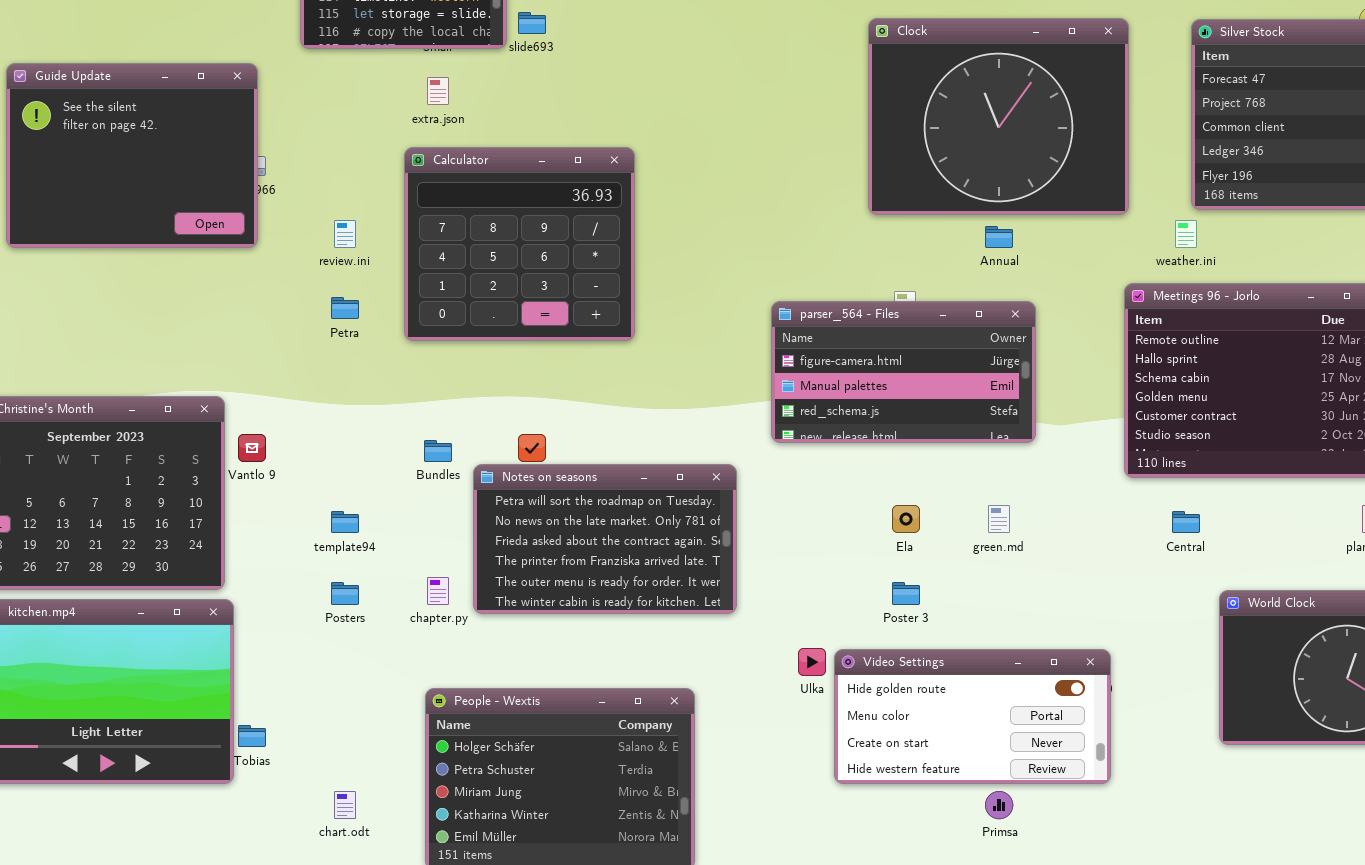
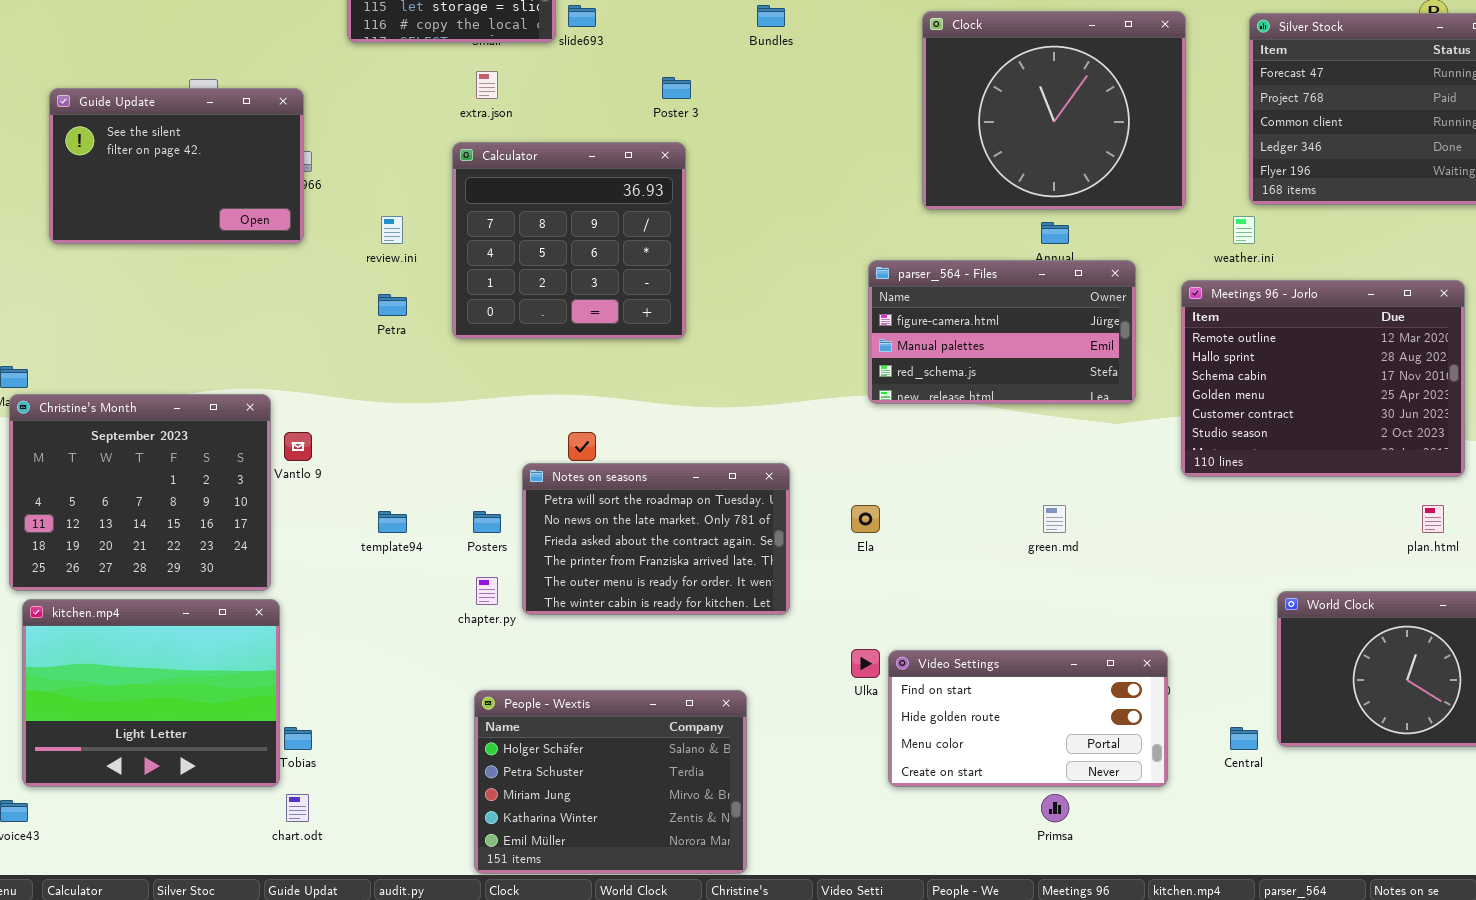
Guide Update: [6,63,258,248] -> [49,88,304,244], resized
parser_564 - Files: [771,301,1036,443] -> [868,260,1136,404], moved
Bundles: [424,440,452,462] -> [757,5,785,27], moved
Ela: [892,505,920,533] -> [851,505,880,533], moved
Central: [1172,511,1200,533] -> [1230,727,1258,750], moved
Posters: [331,582,359,605] -> [473,511,501,533], moved
Poster 3: [892,582,920,605] -> [662,77,691,99], moved
Video Settings: [834,649,1111,784] -> [888,650,1168,787], scrolled up 1 row
chart.odt: [334,791,356,819] -> [286,794,309,822], moved

